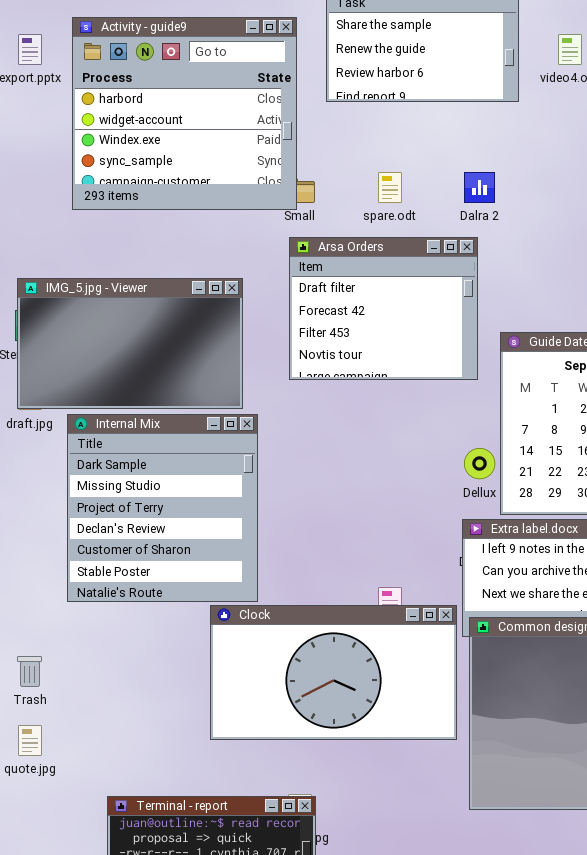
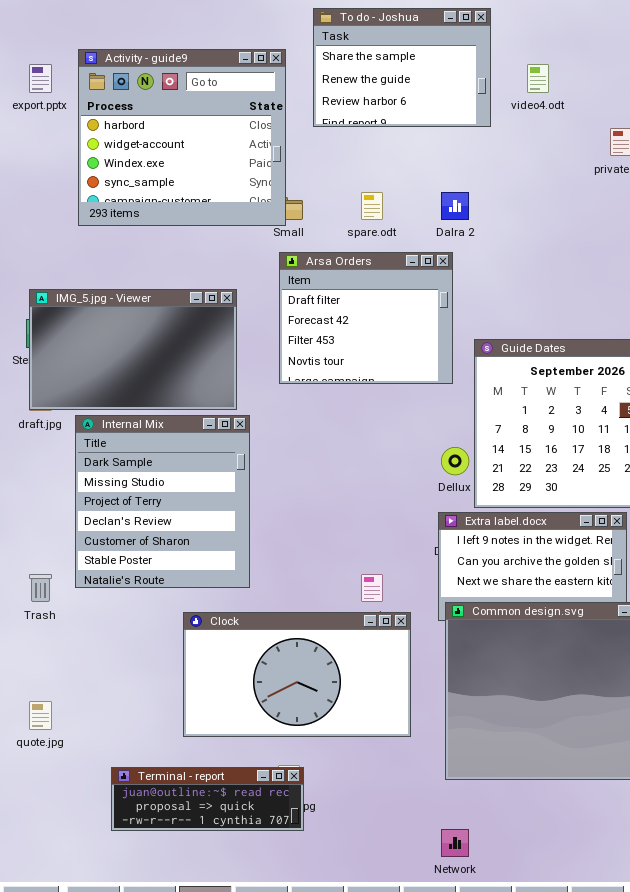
Clock: [210,605,457,740] -> [183,612,411,737], moved
Trash: [17,656,42,687] -> [29,574,52,602], moved

